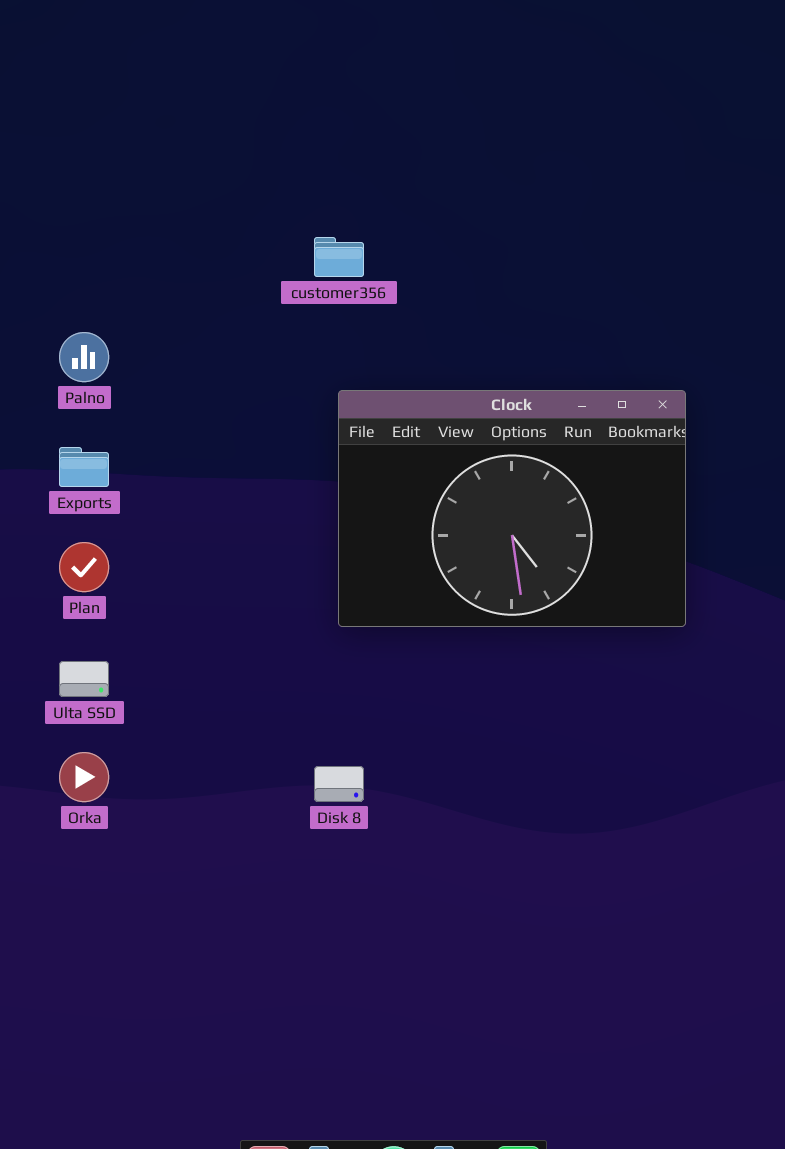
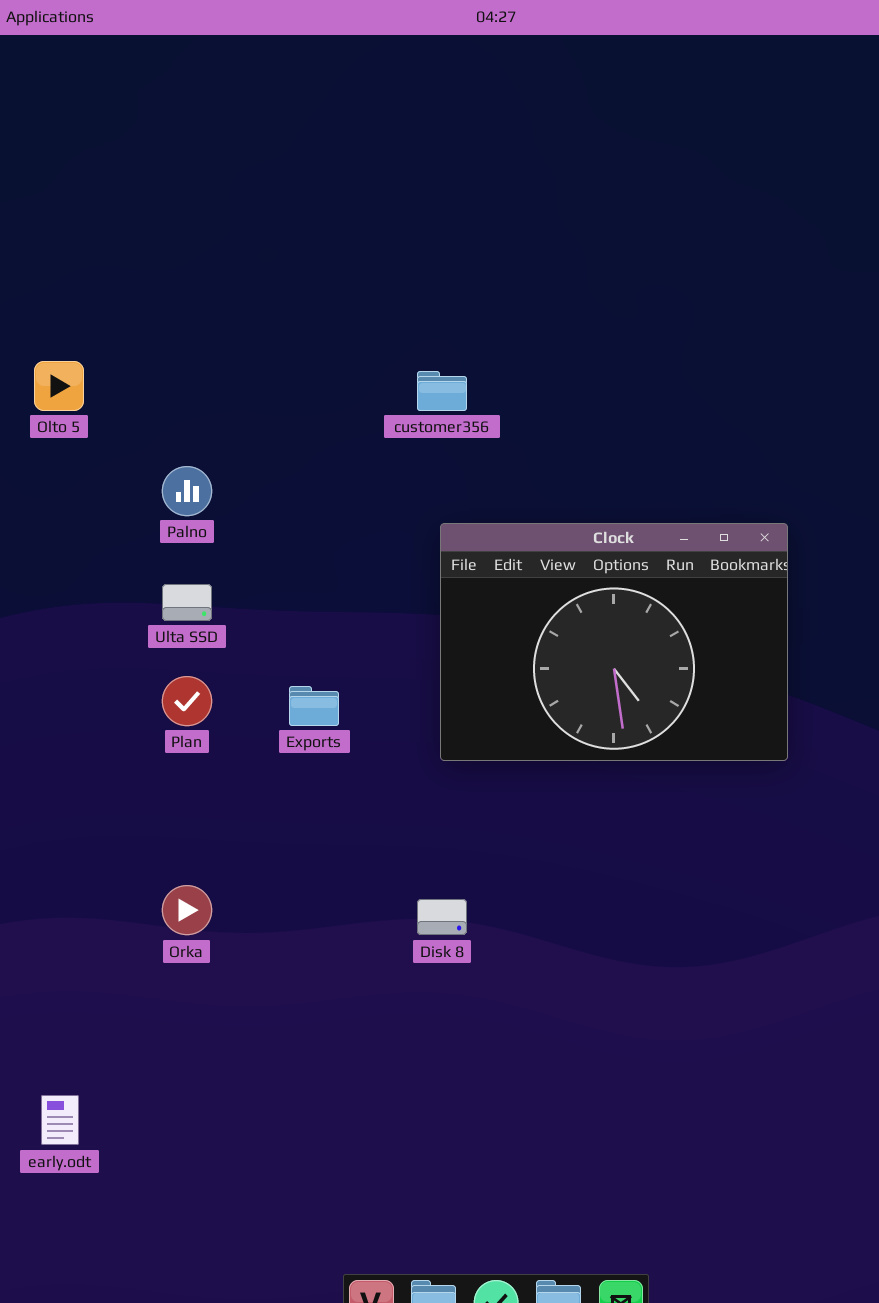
Exports: [59,447,109,487] -> [289,686,339,726], moved
Ulta SSD: [59,661,109,697] -> [162,584,212,621], moved

